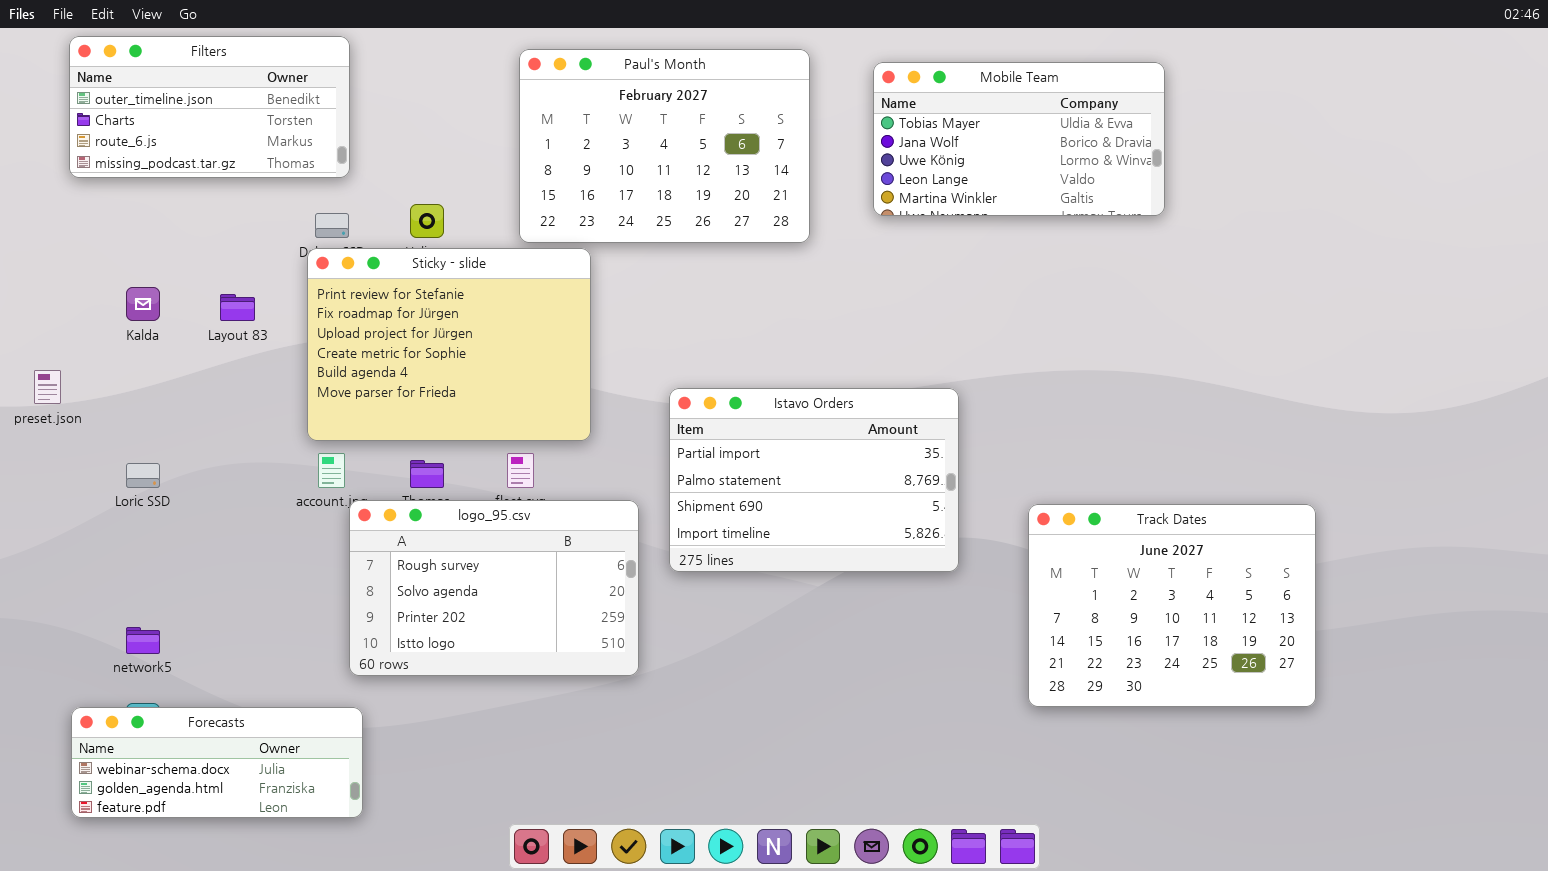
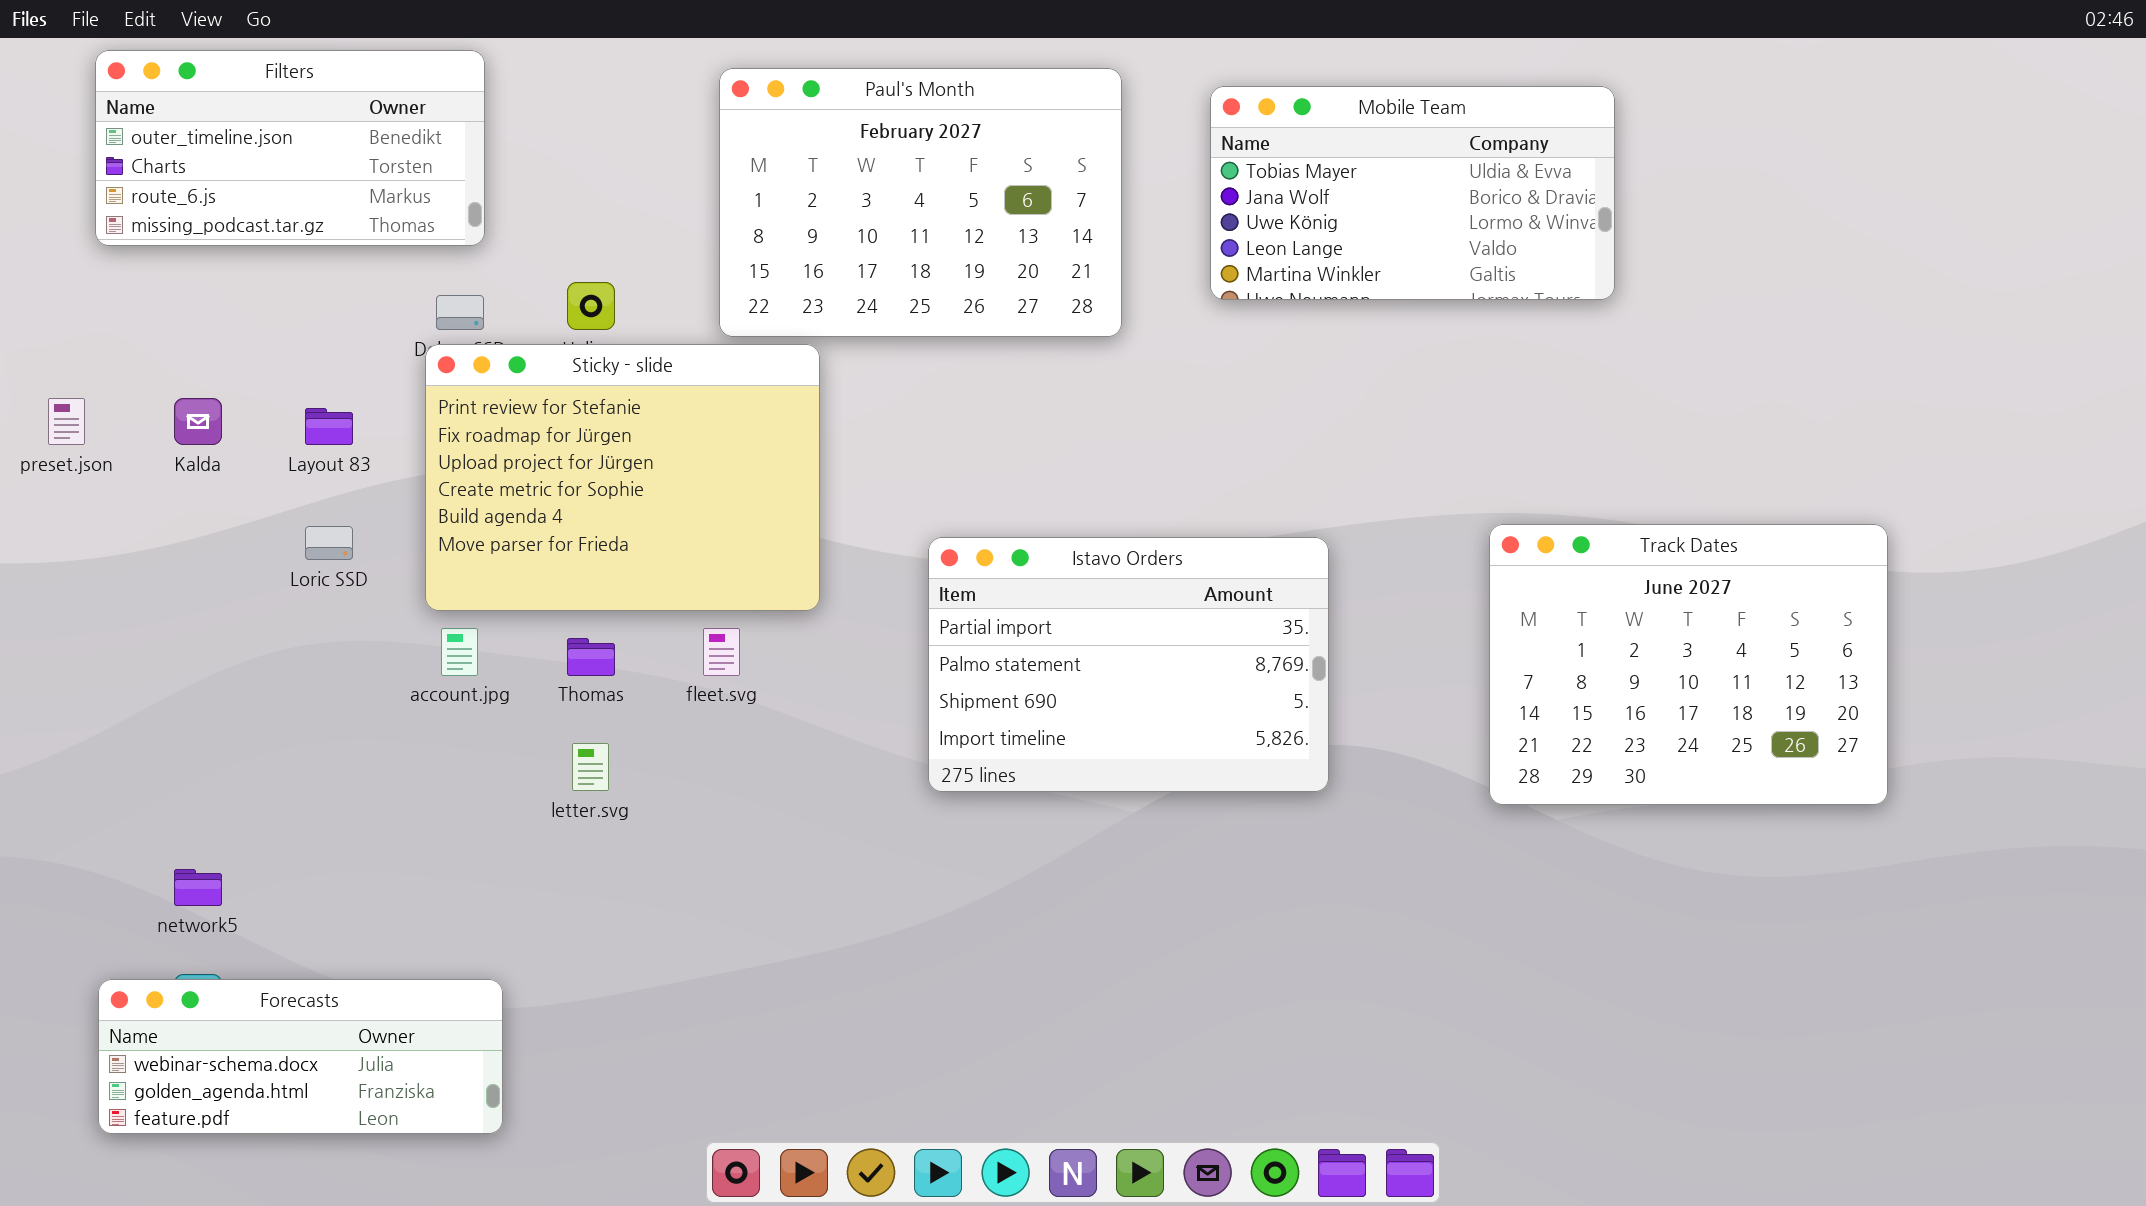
preset.json: [34,370,61,404] -> [48,398,85,445], moved
Loric SSD: [126,463,160,488] -> [305,526,353,560], moved
logo_95.csv: [349,500,639,676] -> none, closed
Track Dates: [1028,504,1316,707] -> [1489,524,1888,805], moved

